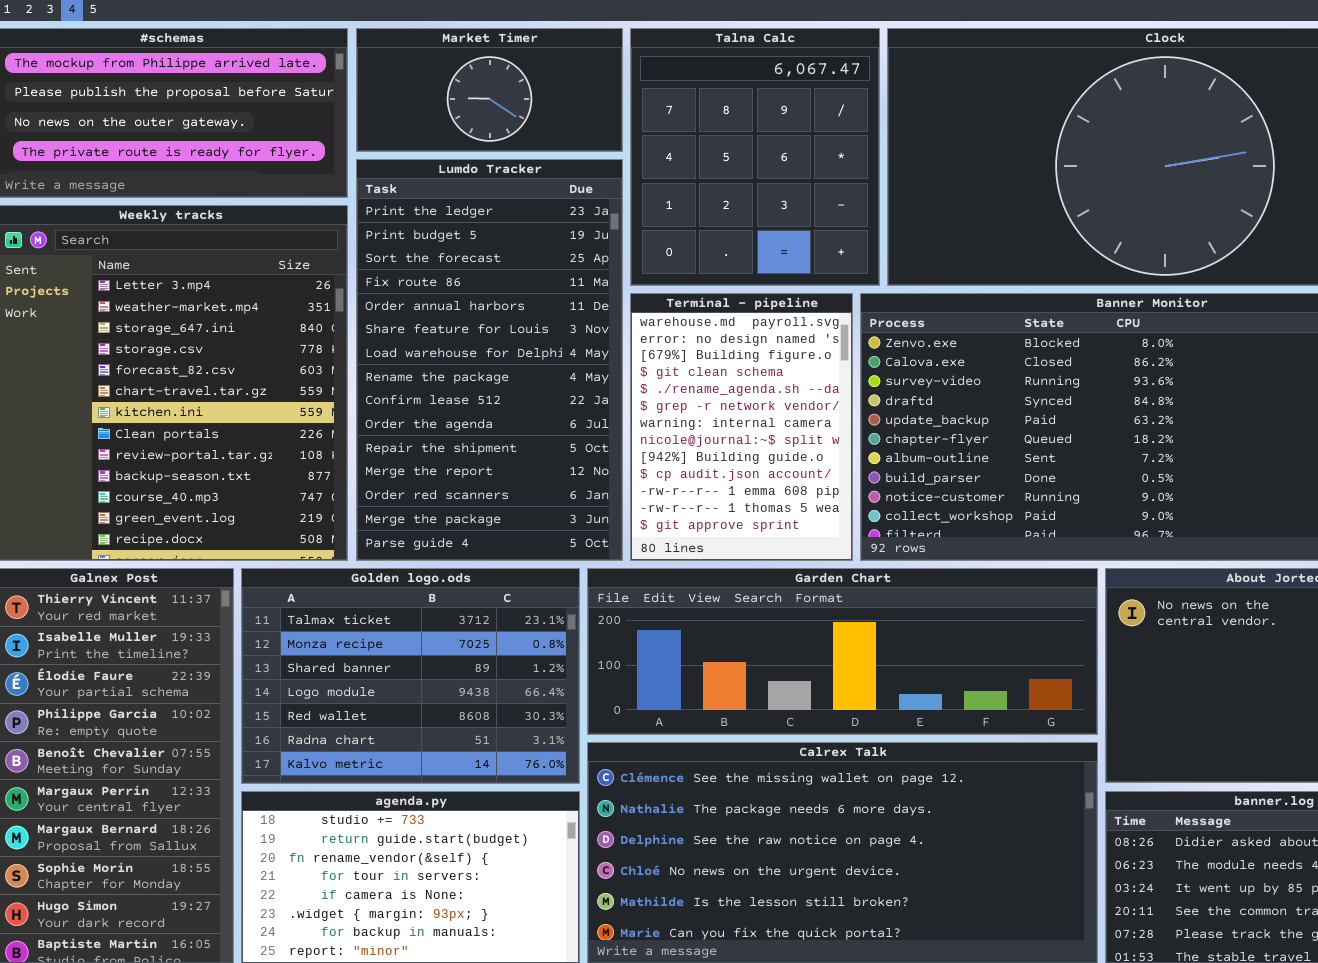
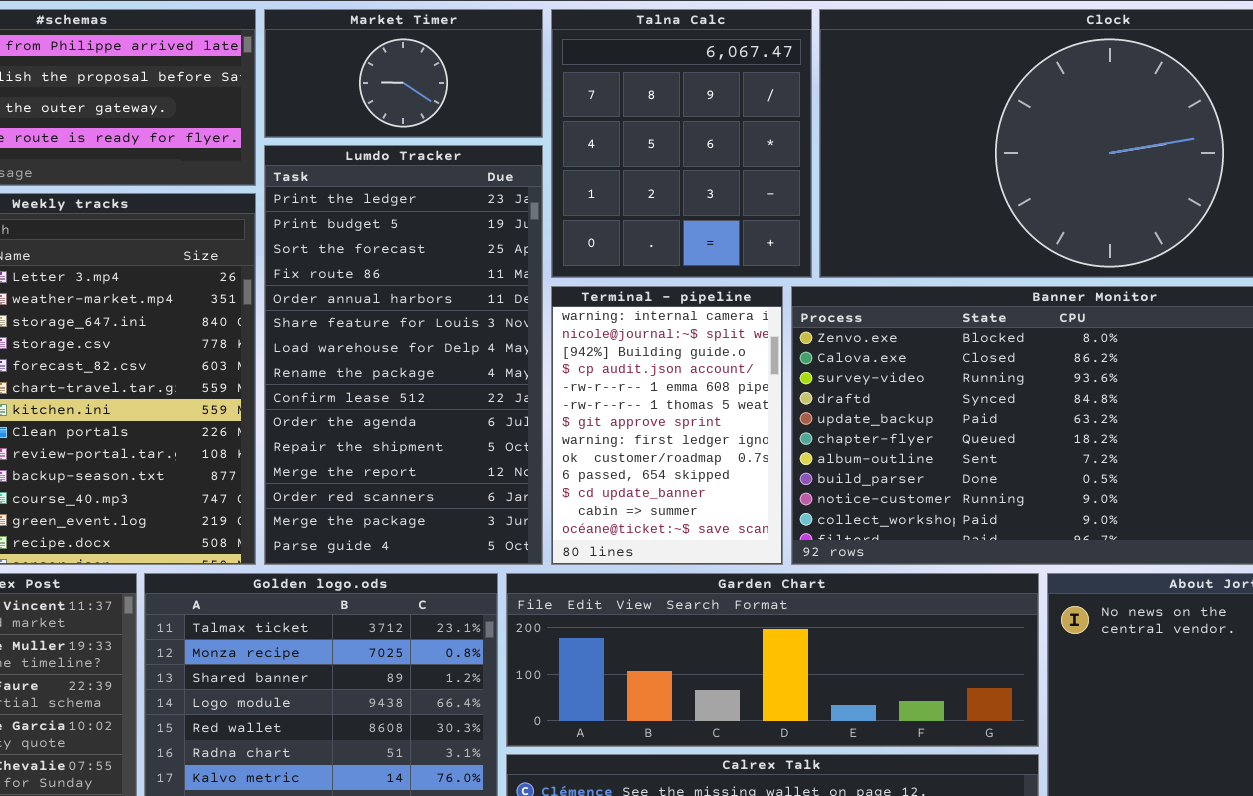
Terminal - pipeline: [630,293,853,561] -> [551,286,783,565], scrolled down 6 rows

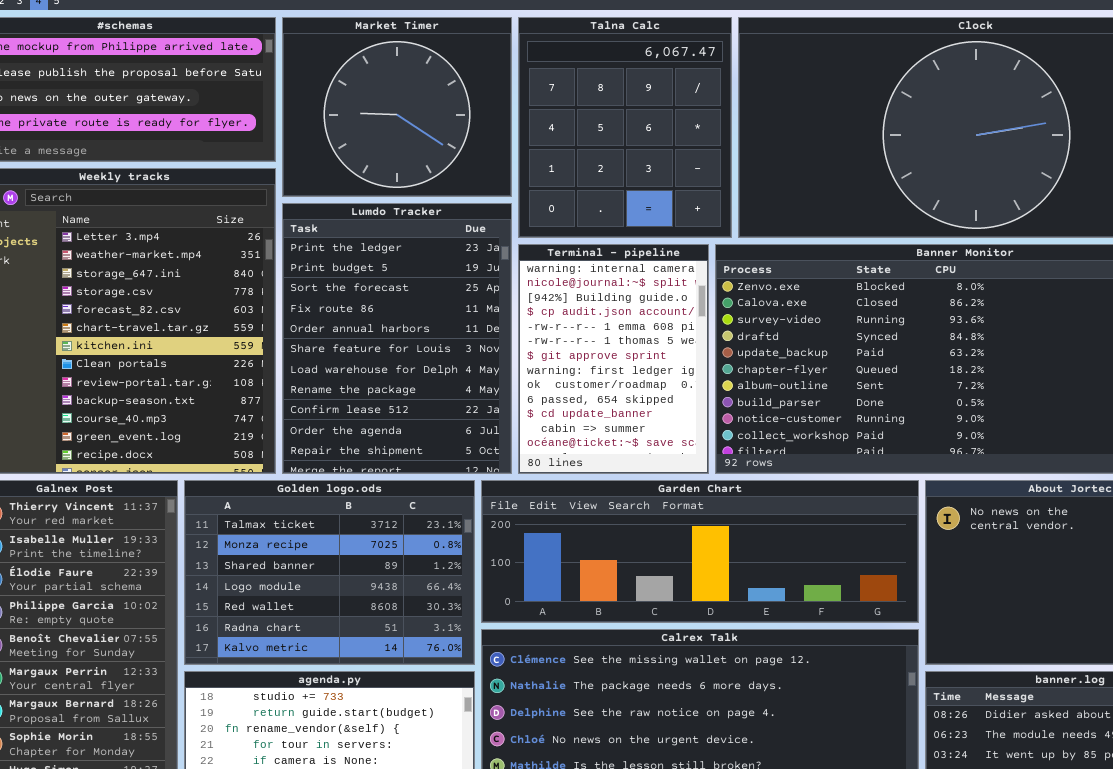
Market Timer: [264,9,543,138] -> [282,17,512,197], resized
Lumdo Tracker: [264,145,543,565] -> [282,203,512,474], resized

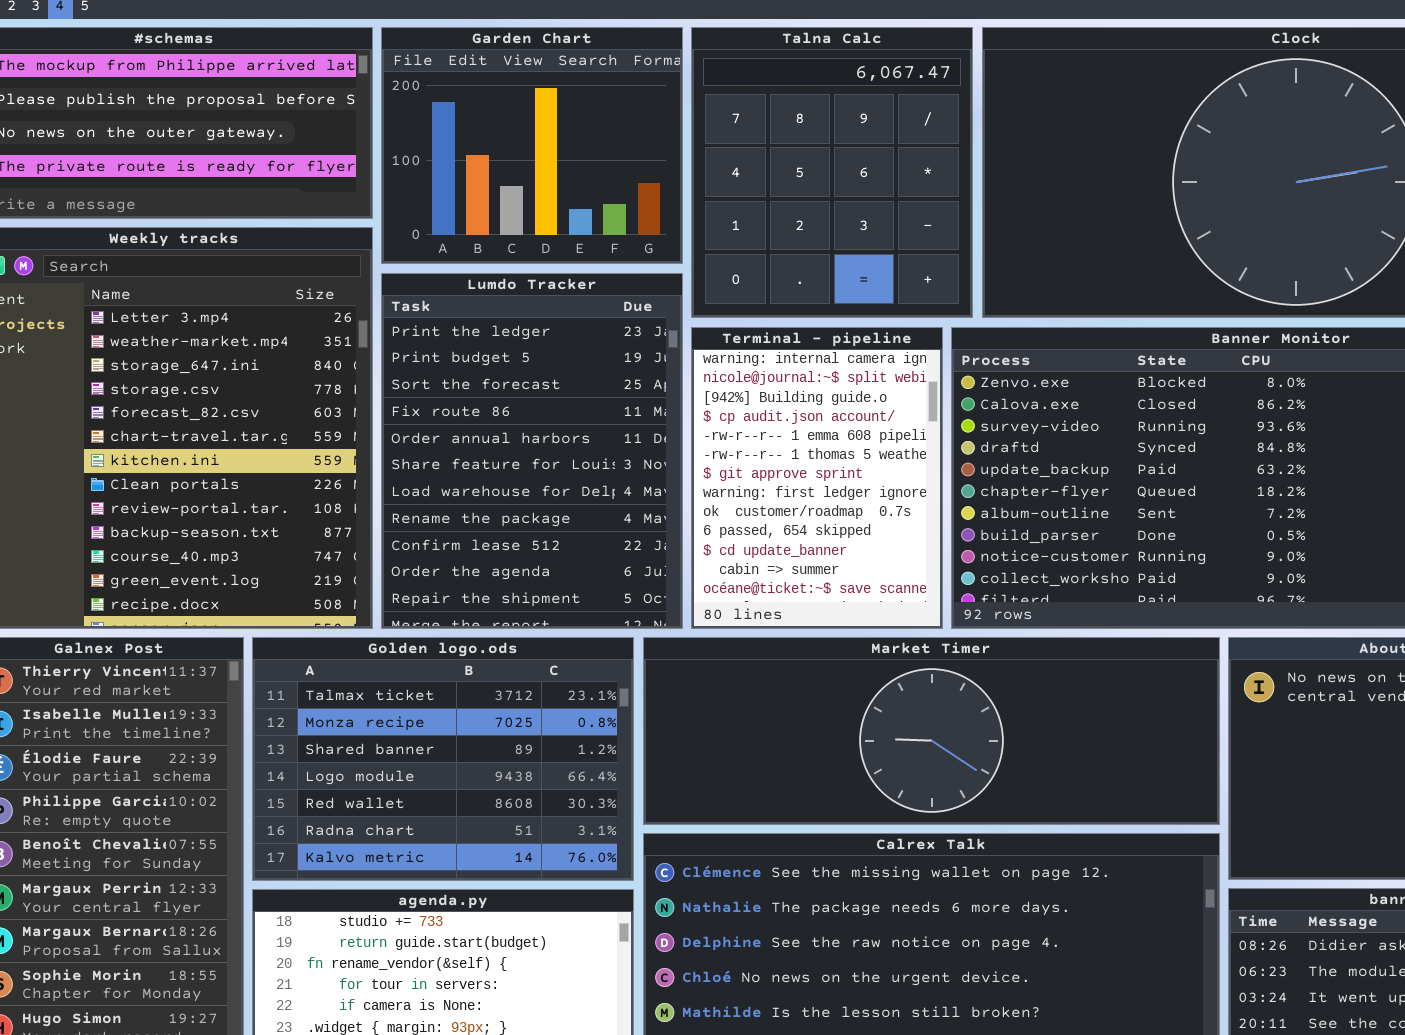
Market Timer: [282,17,512,197] -> [643,637,1220,825], moved, resized
Garden Chart: [481,480,919,623] -> [381,27,683,264], moved, resized

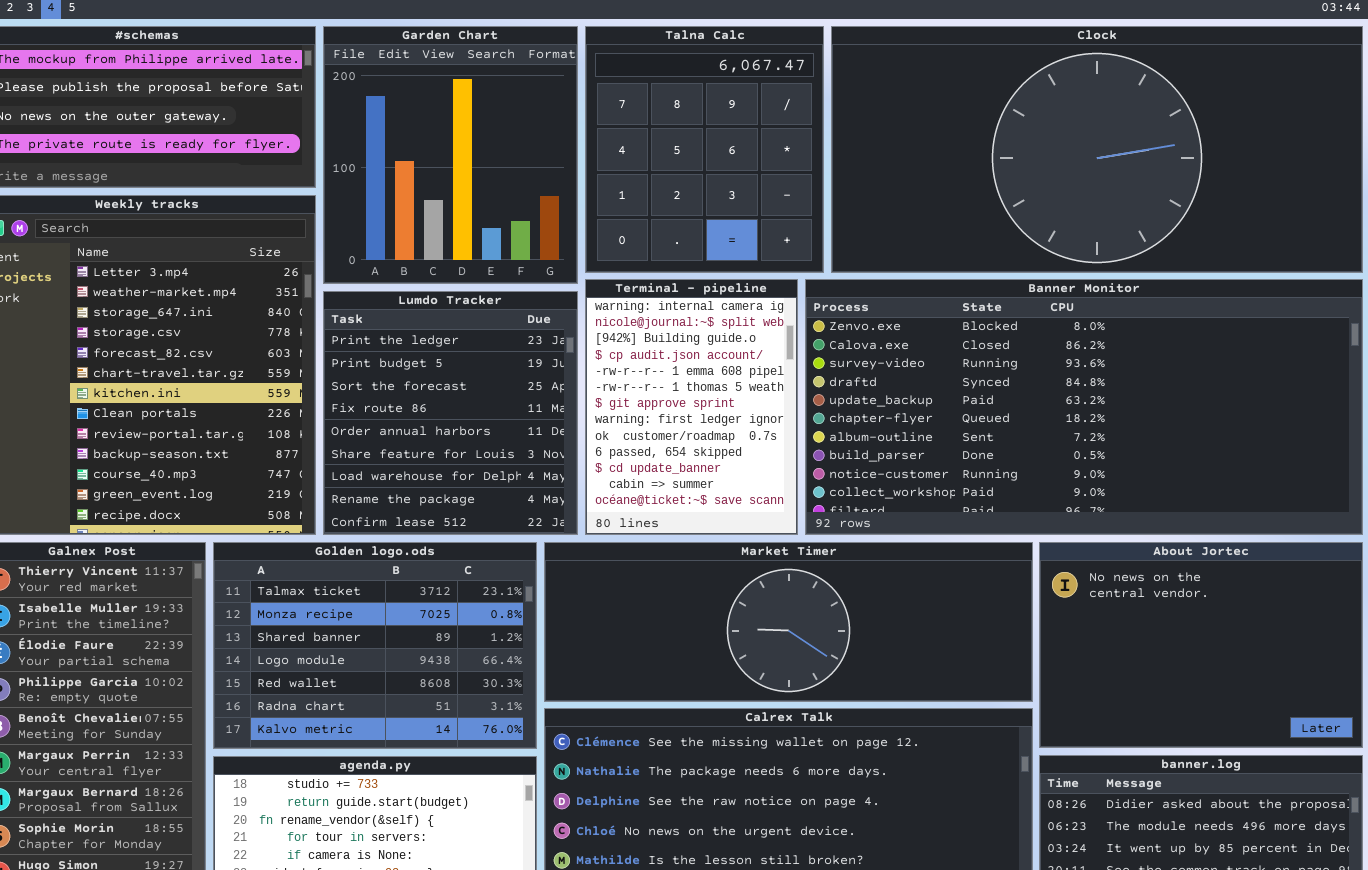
Garden Chart: [381,27,683,264] -> [323,26,578,284], resized
Lumdo Tracker: [381,273,683,629] -> [323,291,578,535], resized

